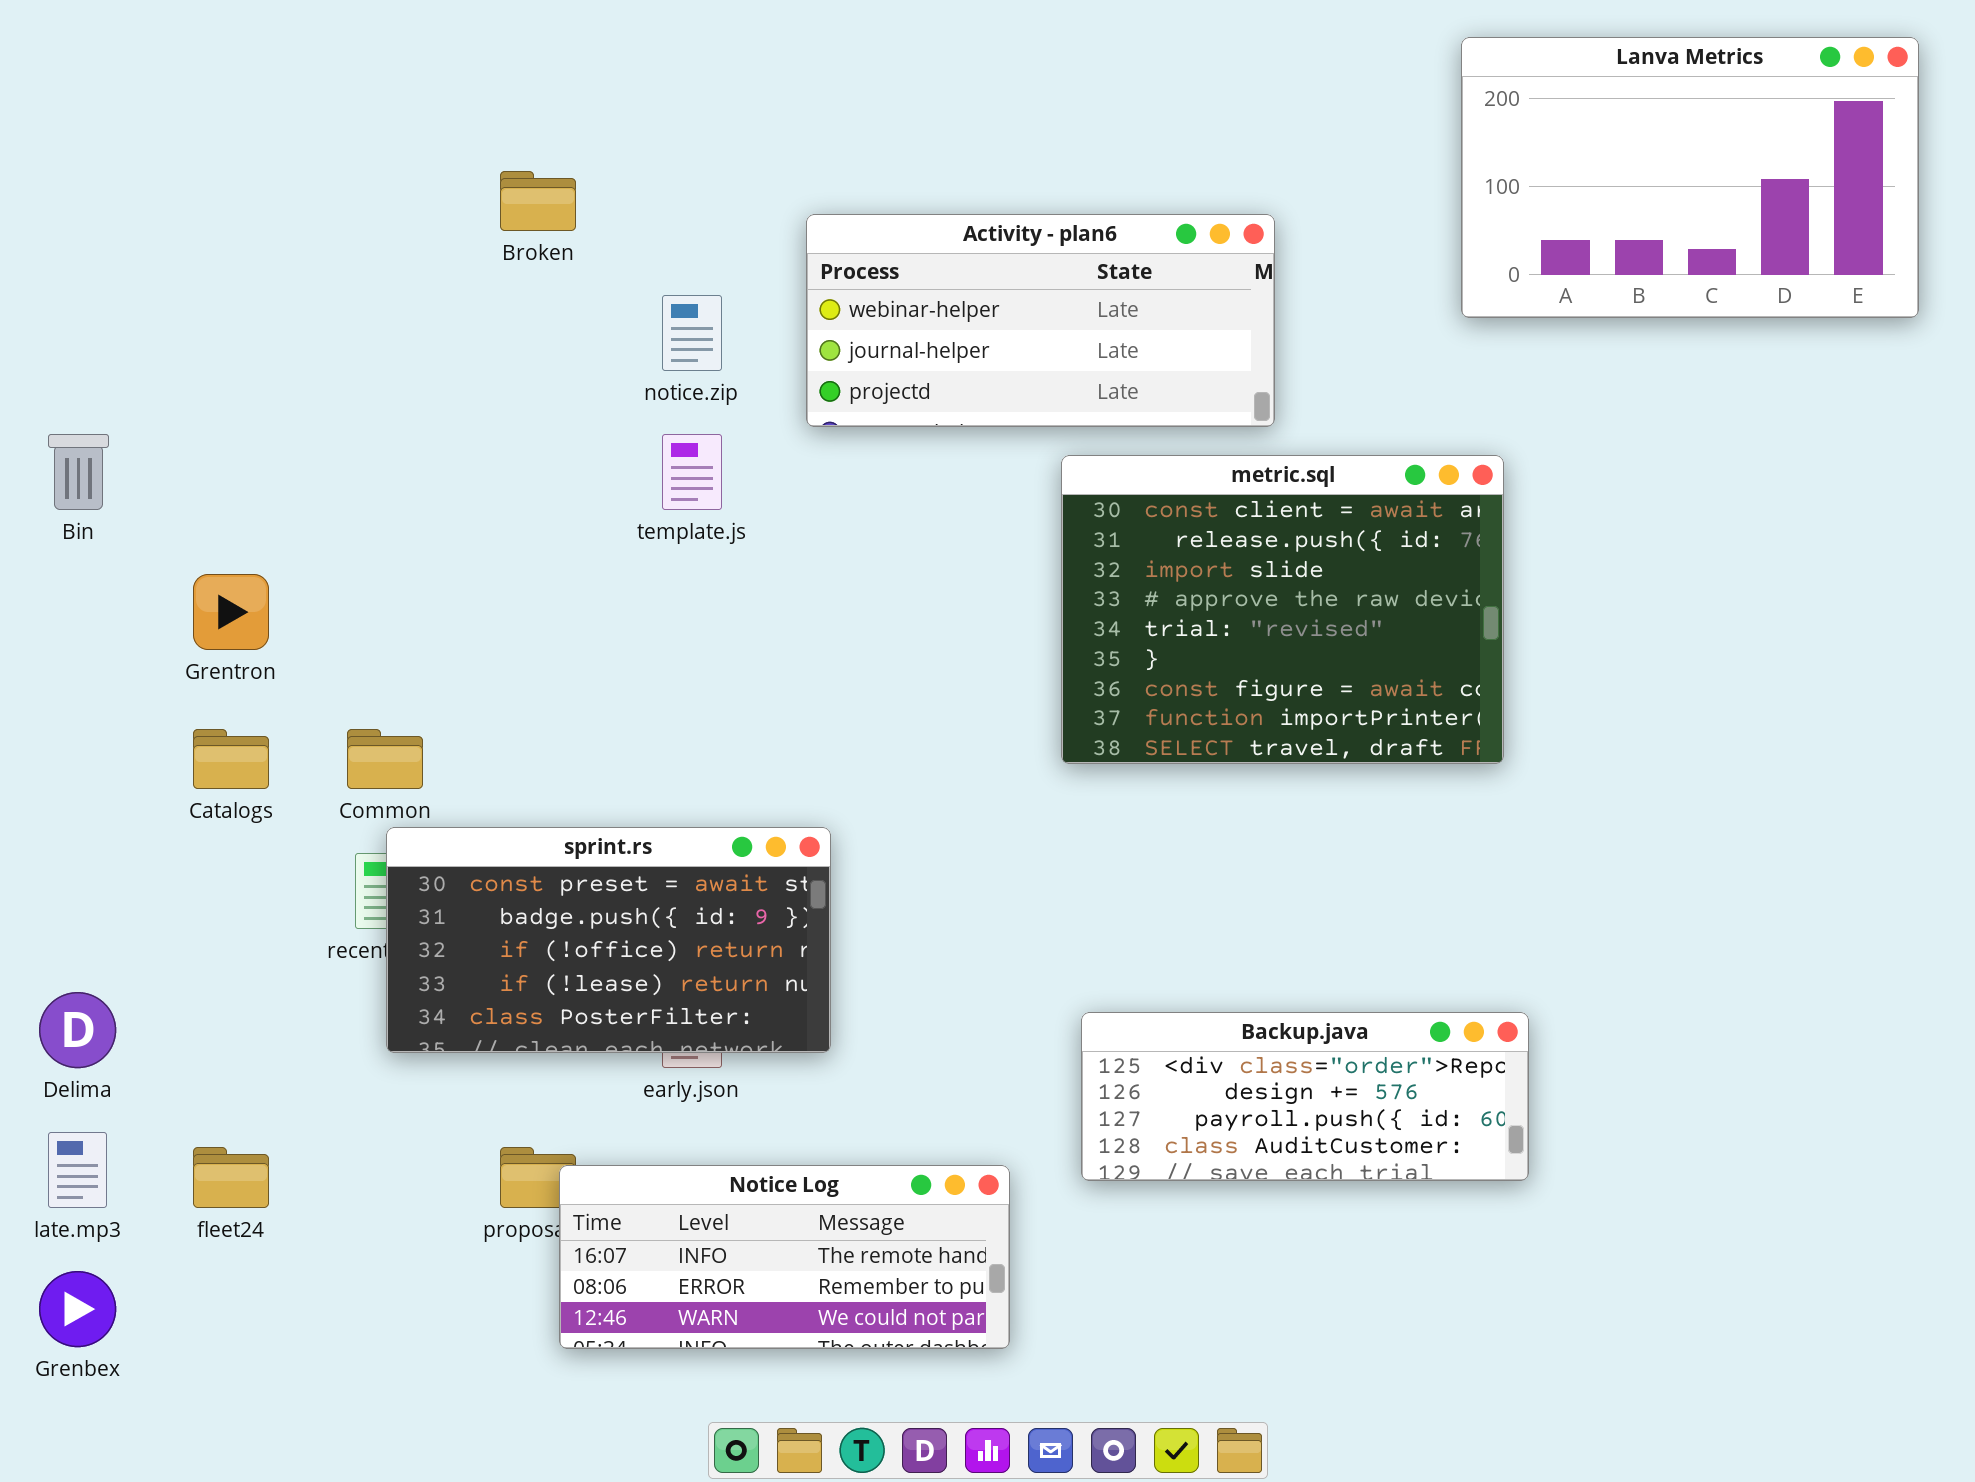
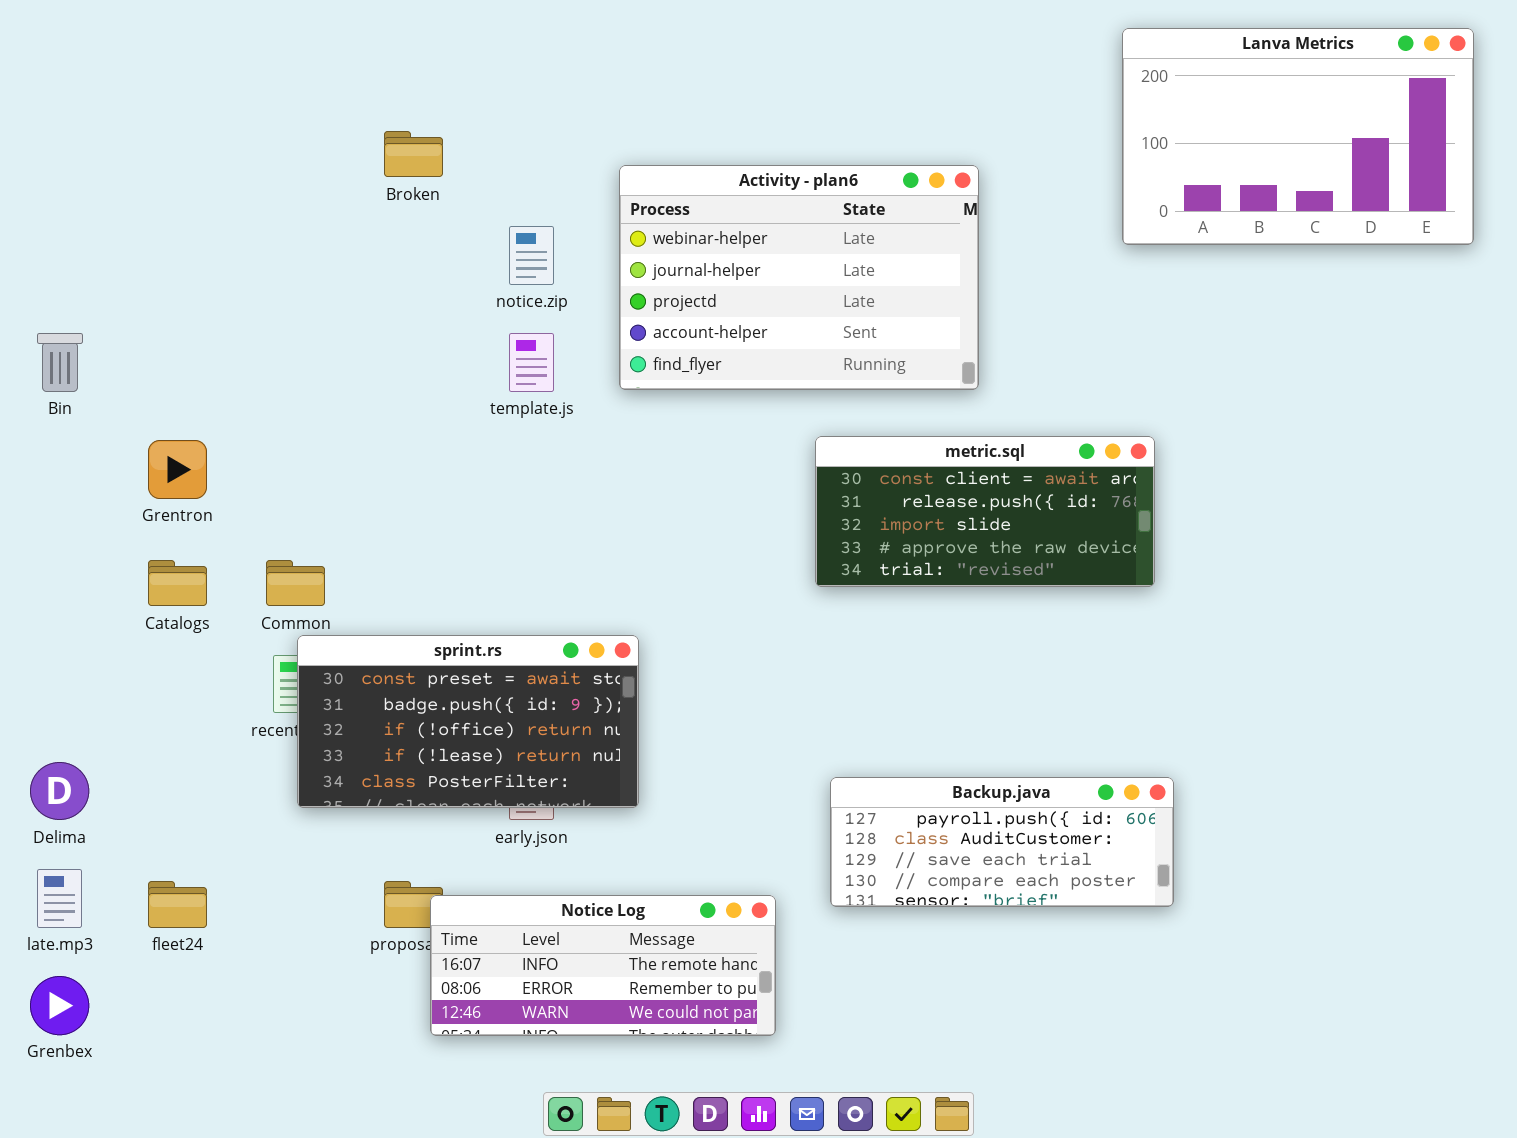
Activity - plan6: [806,214,1275,427] -> [619,165,979,390], resized
metric.sql: [1061,455,1504,764] -> [815,436,1155,587], resized
Backup.java: [1081,1012,1529,1181] -> [830,777,1174,907], scrolled down 2 rows

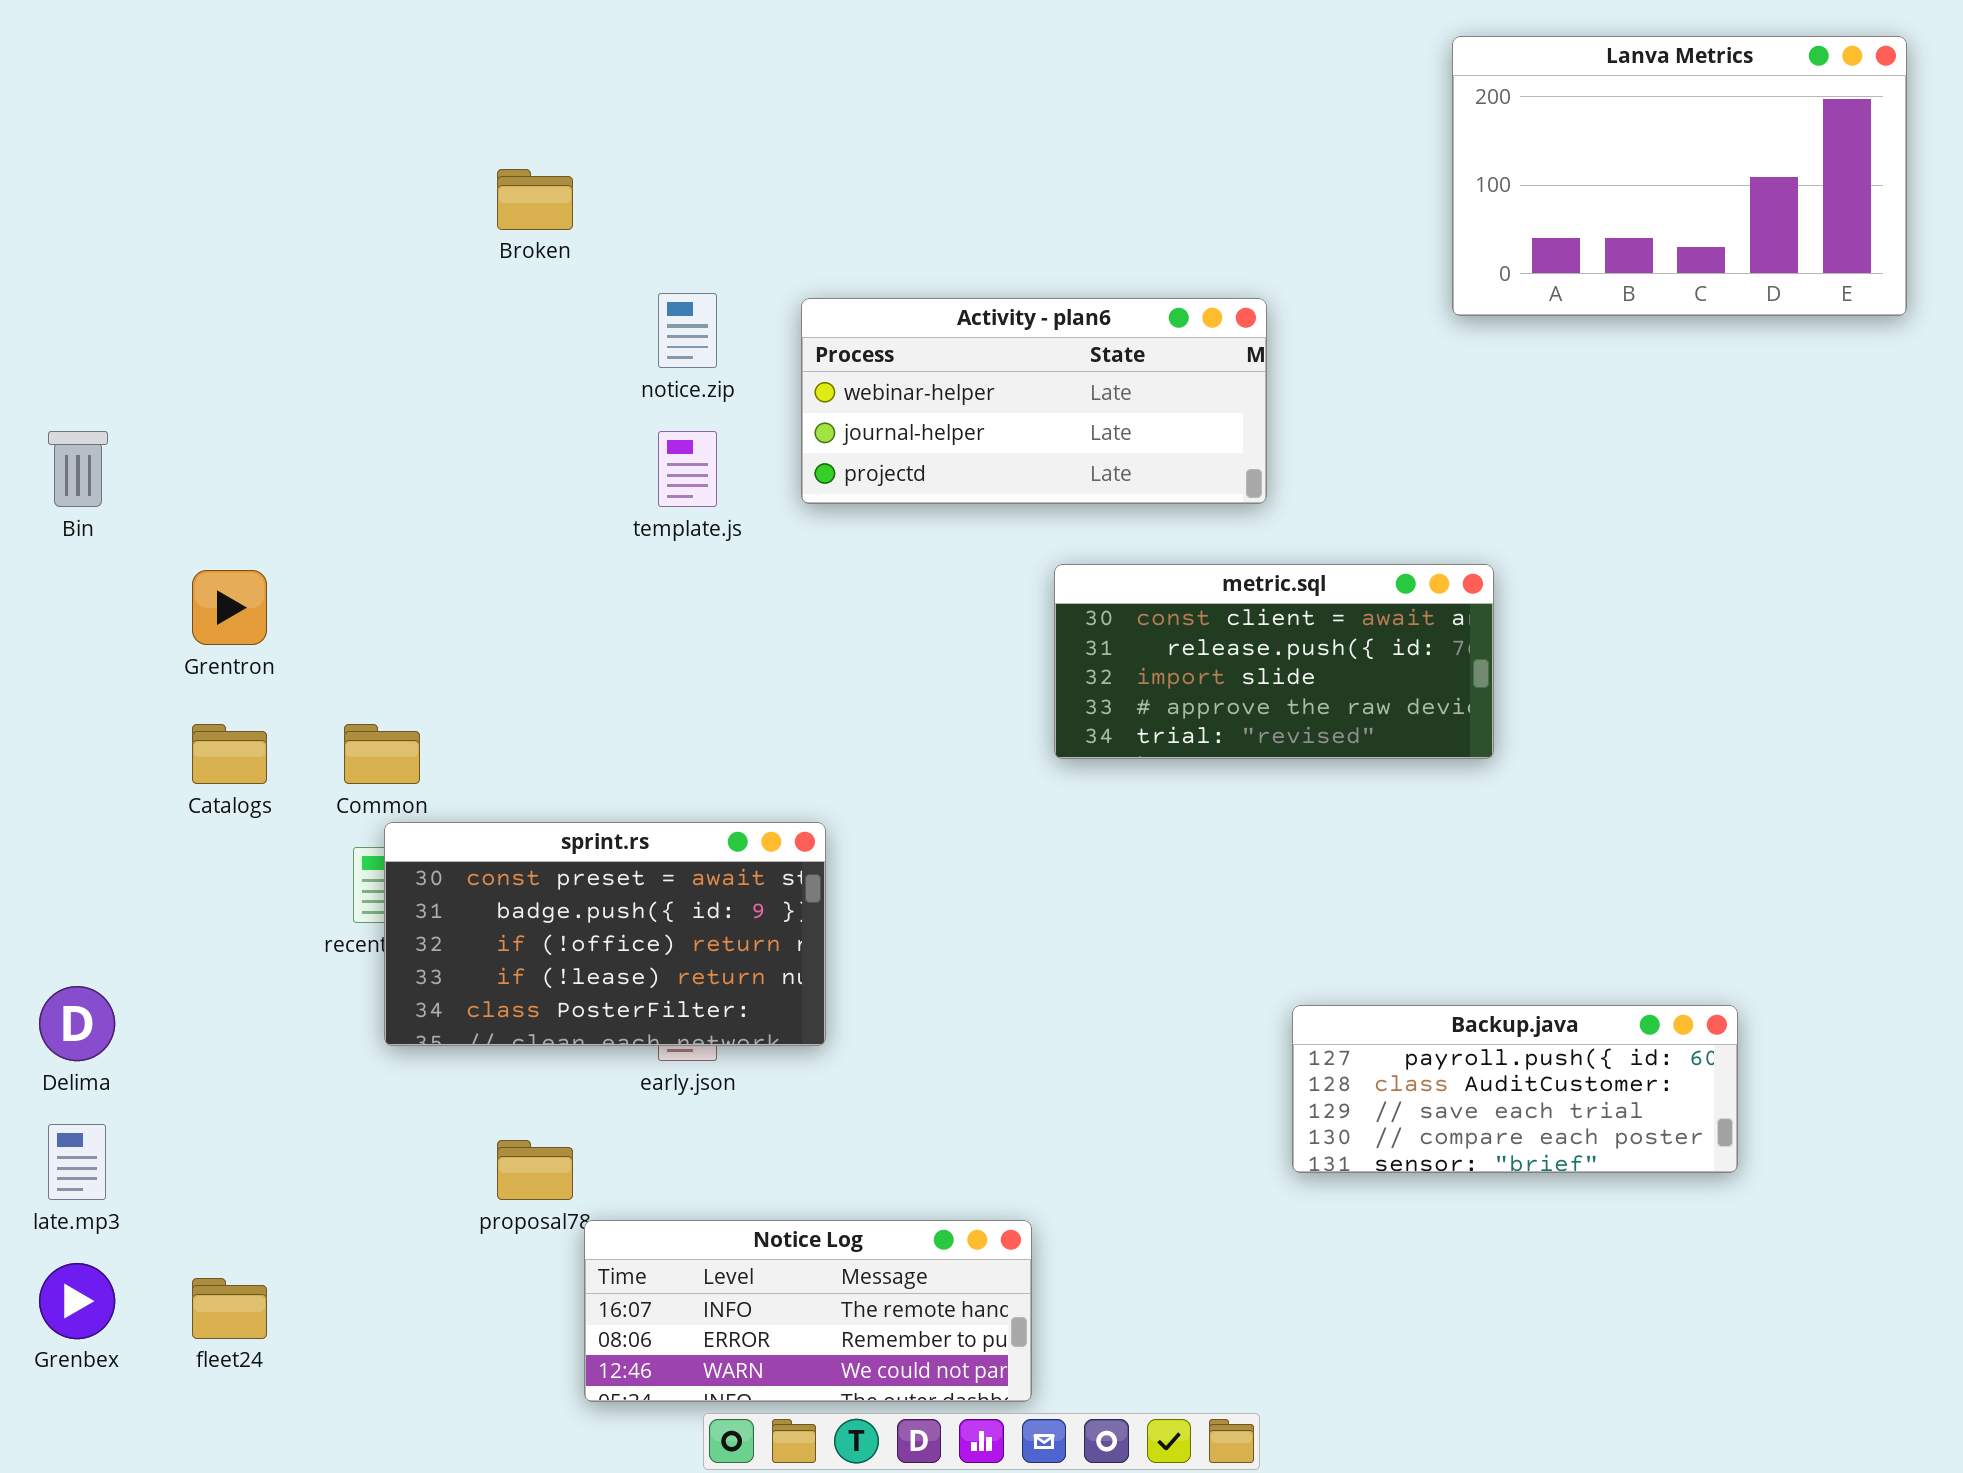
Activity - plan6: [619,165,979,390] -> [801,298,1267,504], resized
Backup.java: [830,777,1174,907] -> [1292,1005,1738,1173], moved
fleet24: [148,881,207,928] -> [192,1278,267,1339], moved
Notice Log: [430,895,776,1036] -> [584,1220,1032,1402], moved

